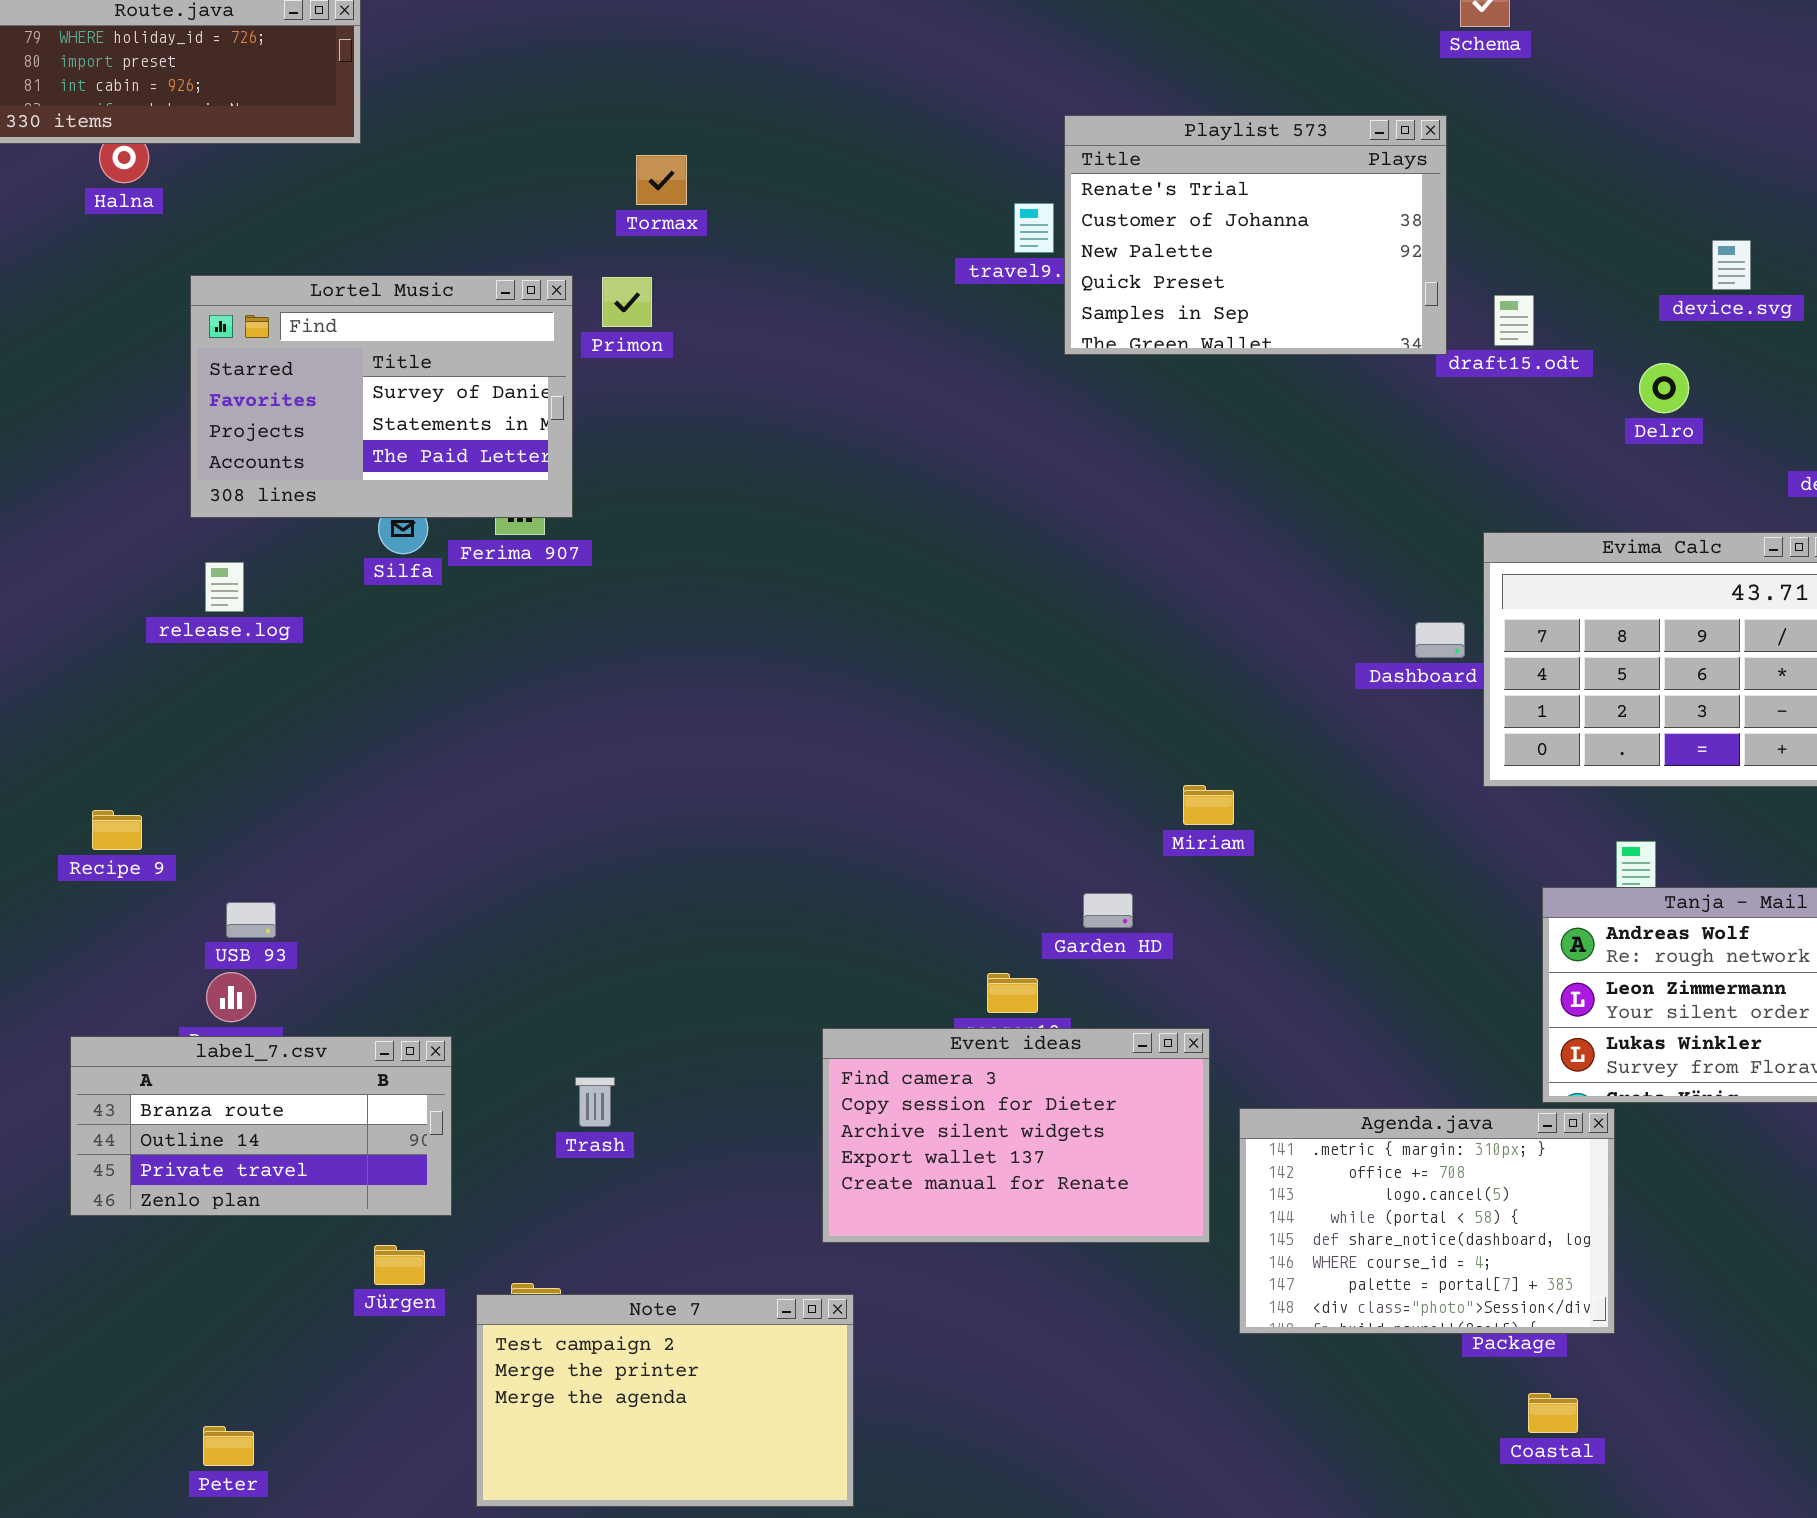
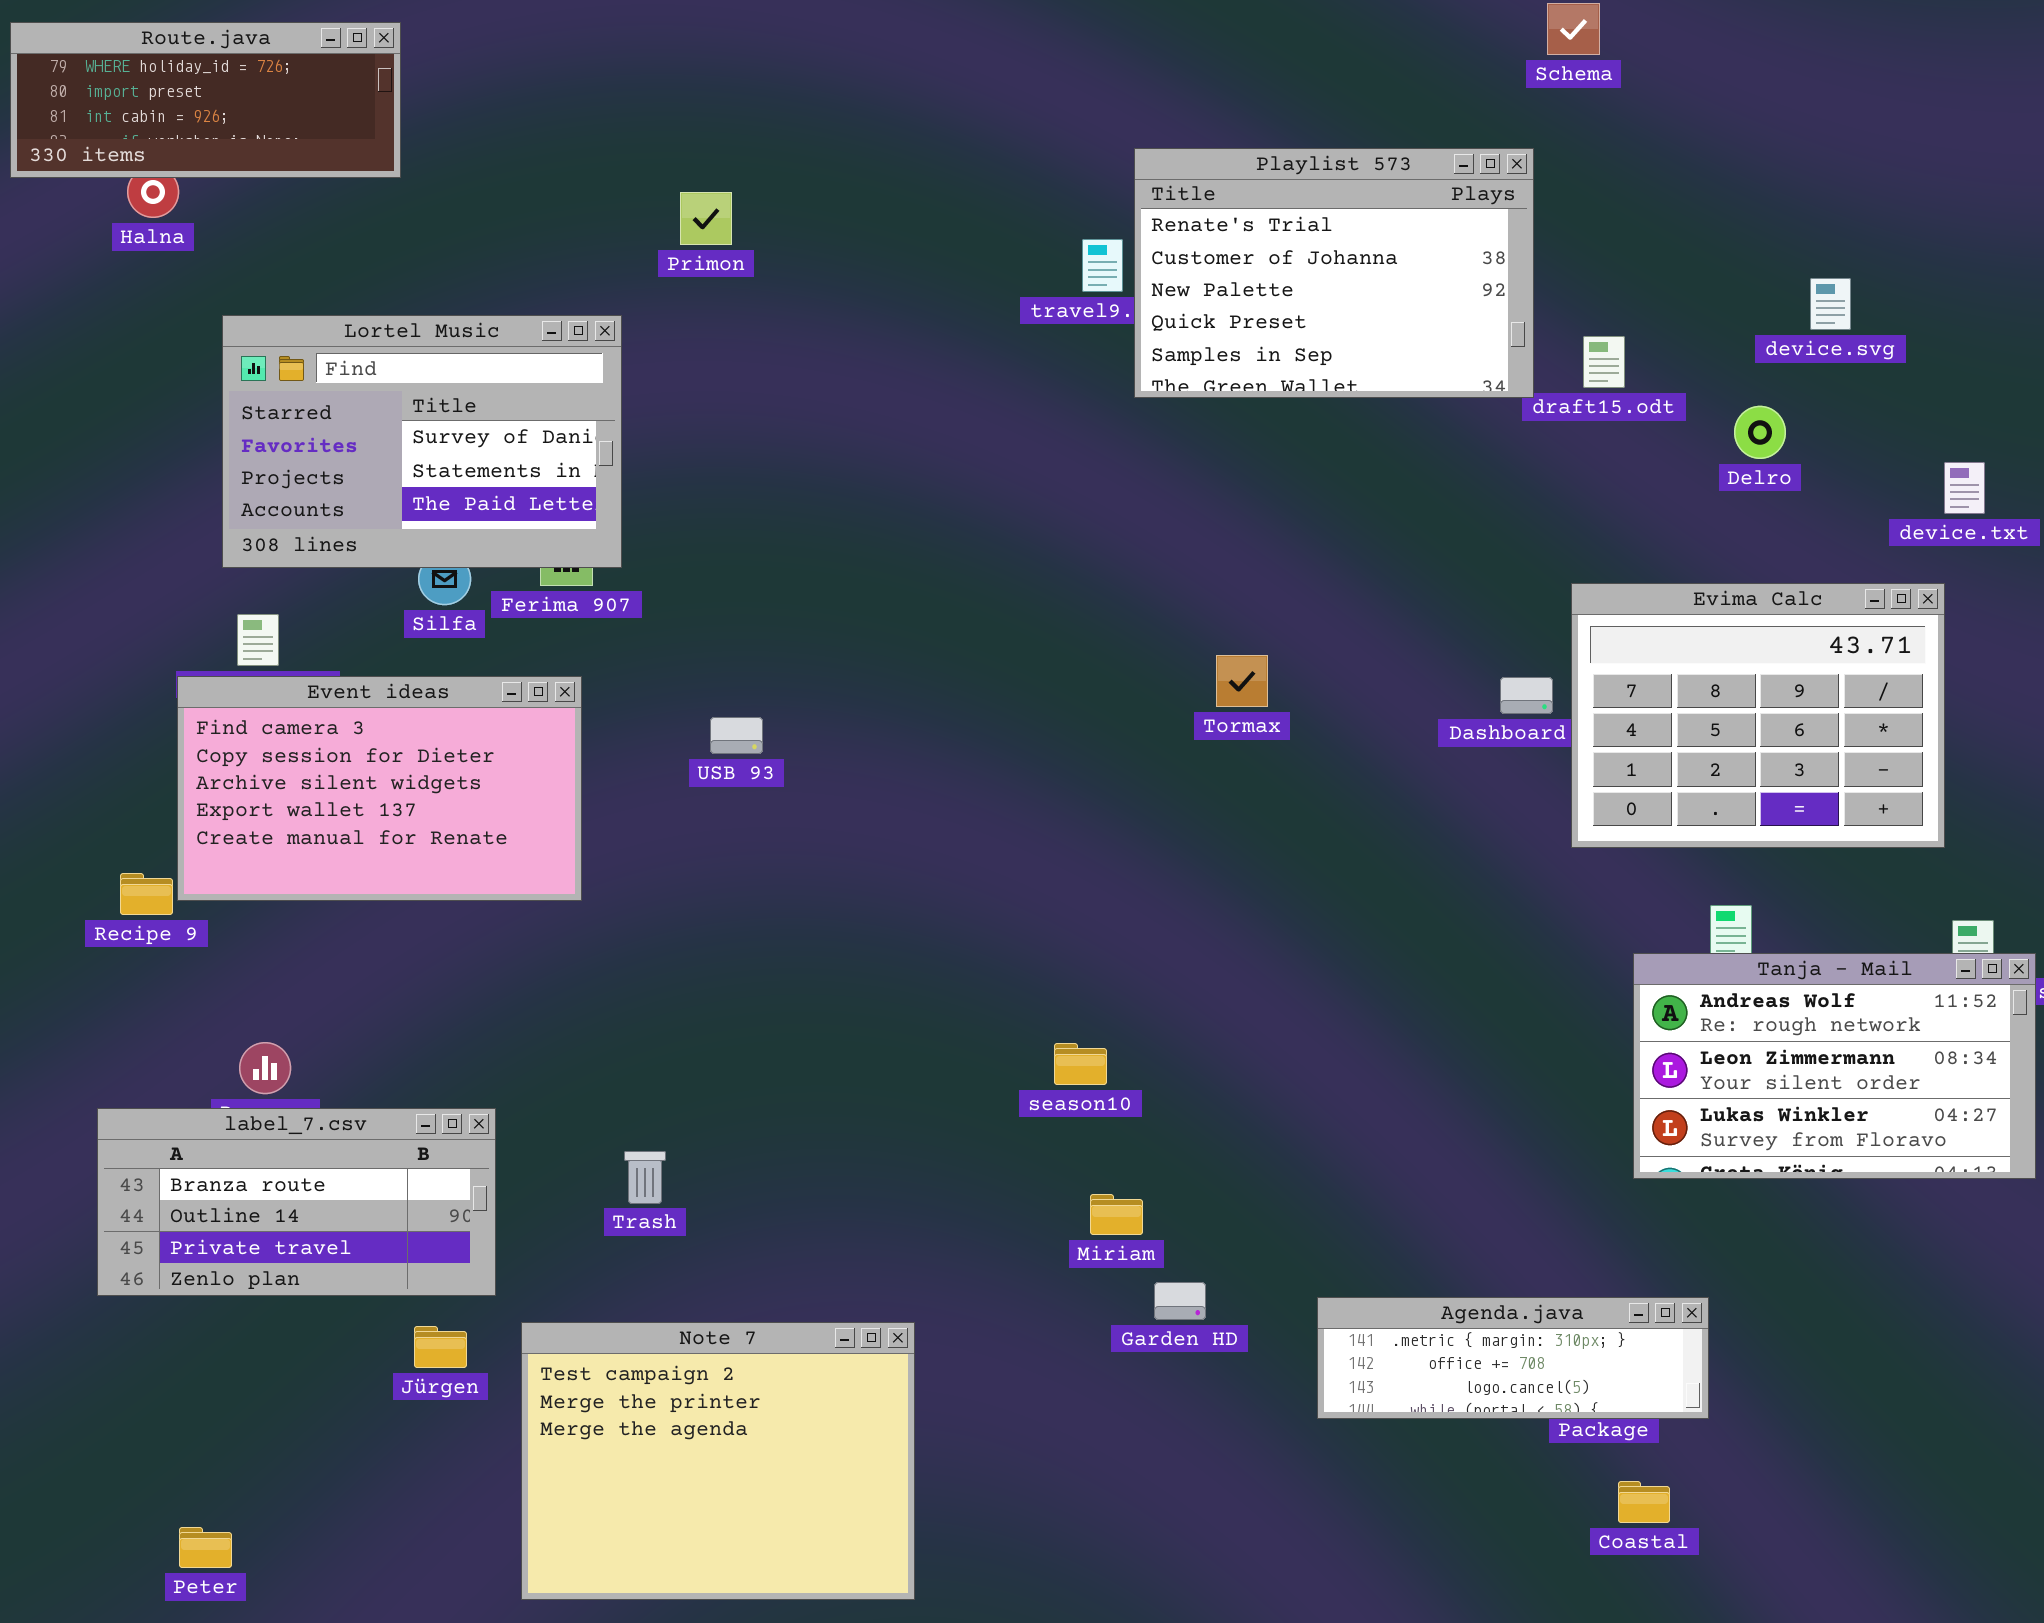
Tormax: [636,155,687,205] -> [1216,655,1268,707], moved
Primon: [602,277,652,327] -> [680,192,732,245], moved
Miriam: [1183,785,1234,825] -> [1090,1194,1143,1235], moved
Garden HD: [1083,893,1133,928] -> [1154,1282,1206,1320], moved
USB 93: [226,902,276,938] -> [710,717,763,754], moved
Event ideas: [822,1028,1210,1243] -> [177,676,582,901], moved
Agenda.java: [1239,1108,1615,1334] -> [1317,1297,1709,1419], resized
Note 7: [476,1294,854,1507] -> [521,1322,915,1600], resized
Peter: [203,1426,254,1466] -> [179,1527,232,1568], moved

